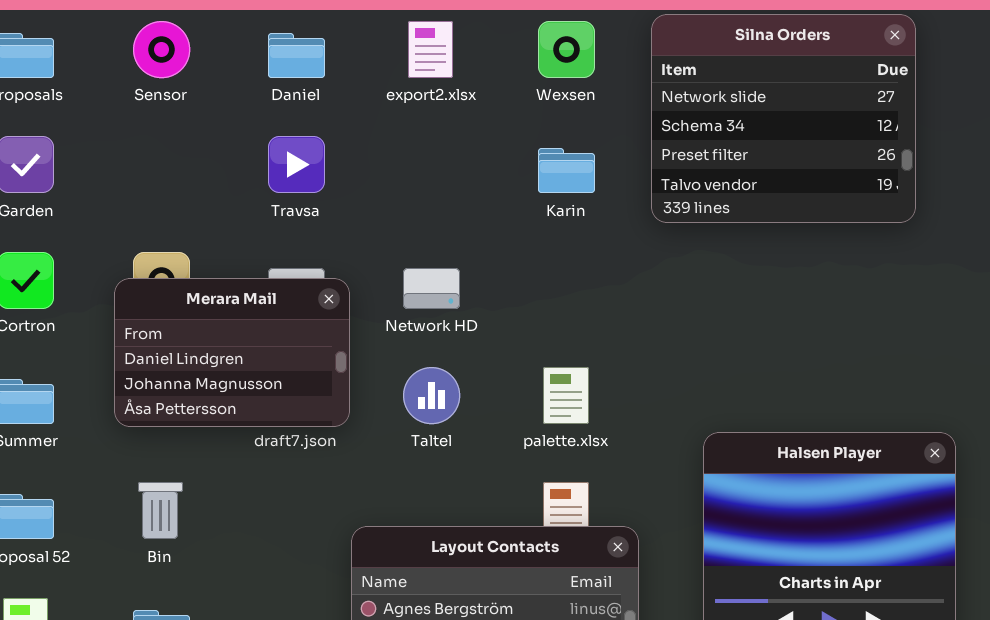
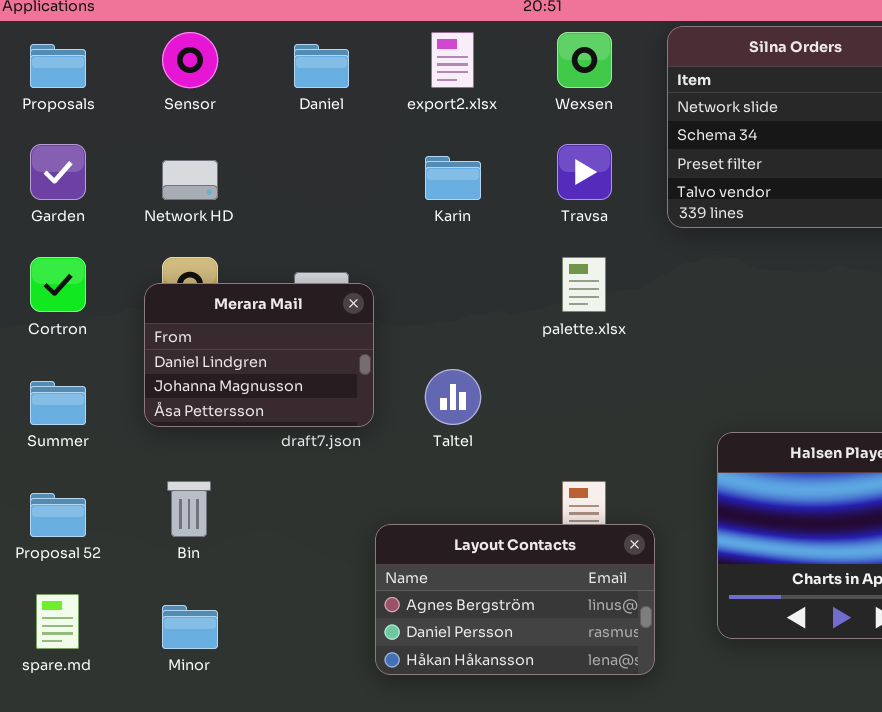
Travsa: [268,136,325,193] -> [557,144,612,200], moved
Karin: [538,148,595,193] -> [425,156,481,200], moved
Network HD: [403,268,460,309] -> [162,160,218,200], moved
palette.xlsx: [543,367,589,424] -> [562,257,606,312], moved

